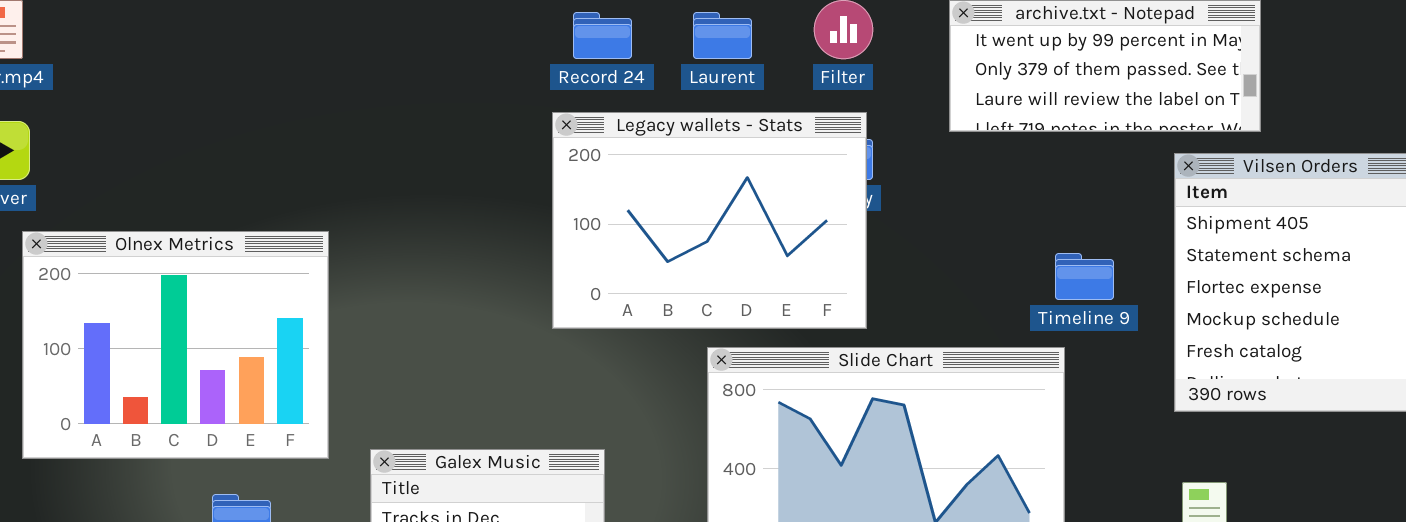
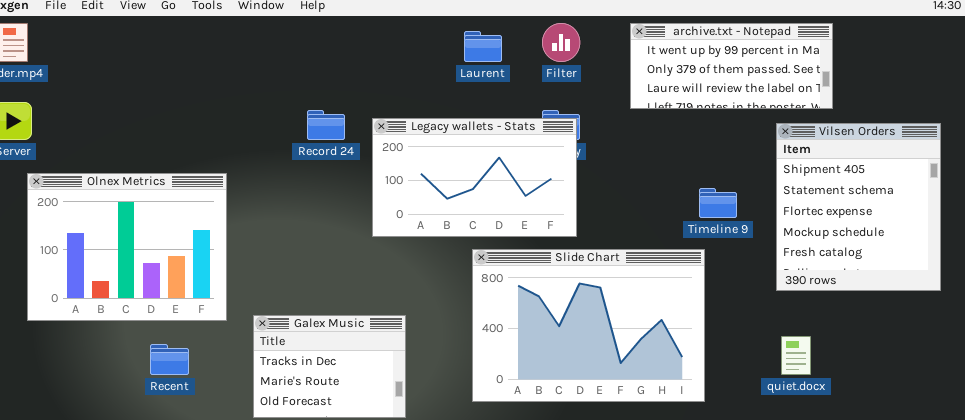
Record 24: [573,12,632,59] -> [307,110,345,140], moved
Legacy wallets - Stats: [552,112,867,329] -> [372,118,577,237], resized

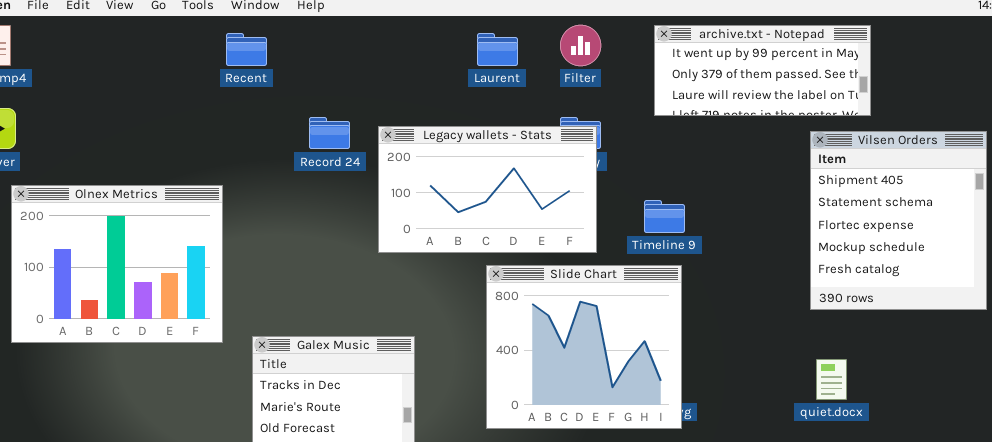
Timeline 9: [699,188,737,218] -> [644,200,685,233], moved
Slide Chart: [472,249,705,402] -> [486,265,682,429], resized
Recent: [150,344,189,375] -> [226,33,267,66], moved

